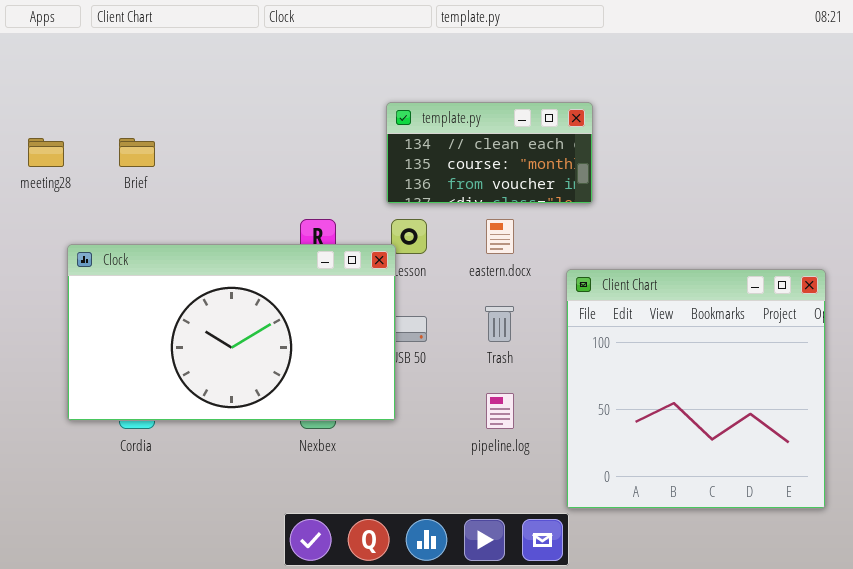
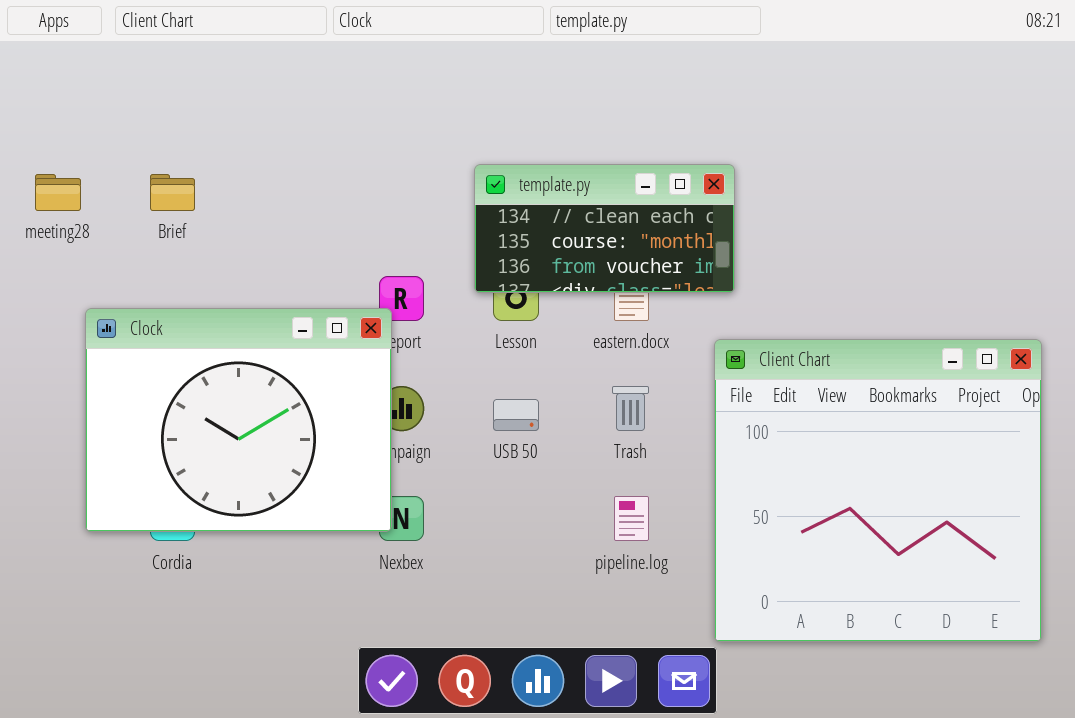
template.py: [386,102,593,204] -> [474,164,735,293], moved
Clock: [67,244,396,421] -> [85,308,392,532], resized

